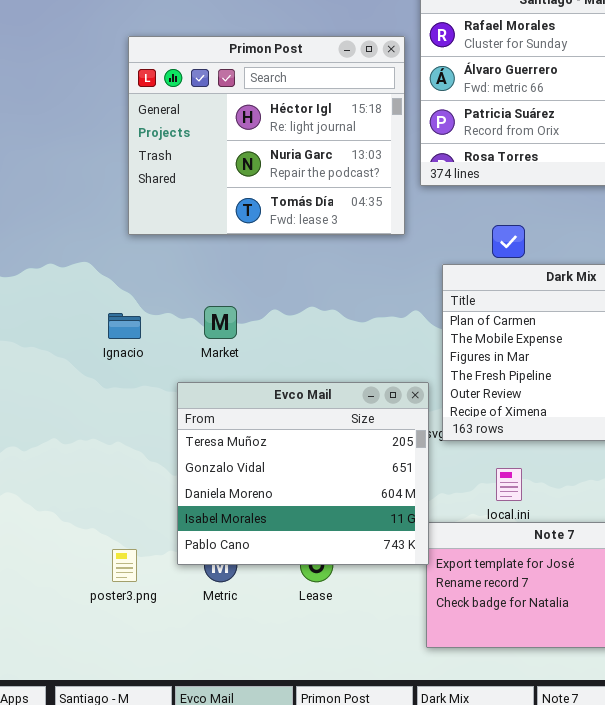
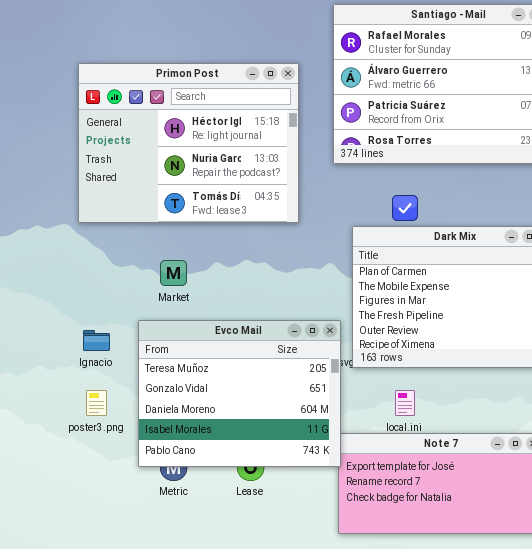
Primon Post: [128,36,405,235] -> [78,63,299,223], moved
Ignacio: [108,313,141,339] -> [83,330,110,351], moved
poster3.png: [112,549,137,582] -> [86,390,107,416], moved

